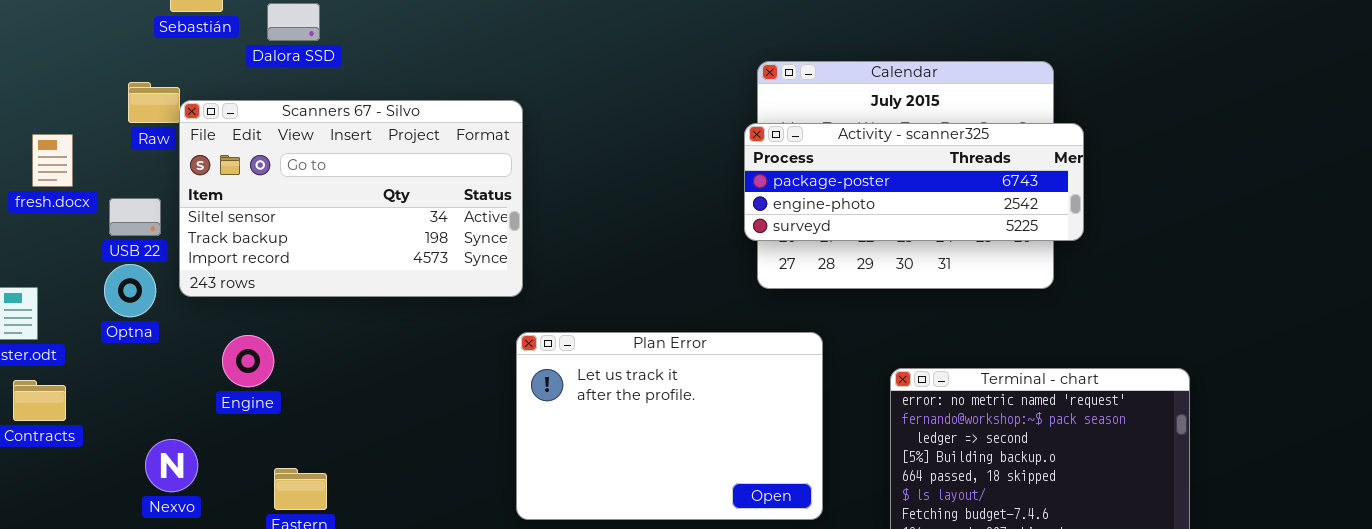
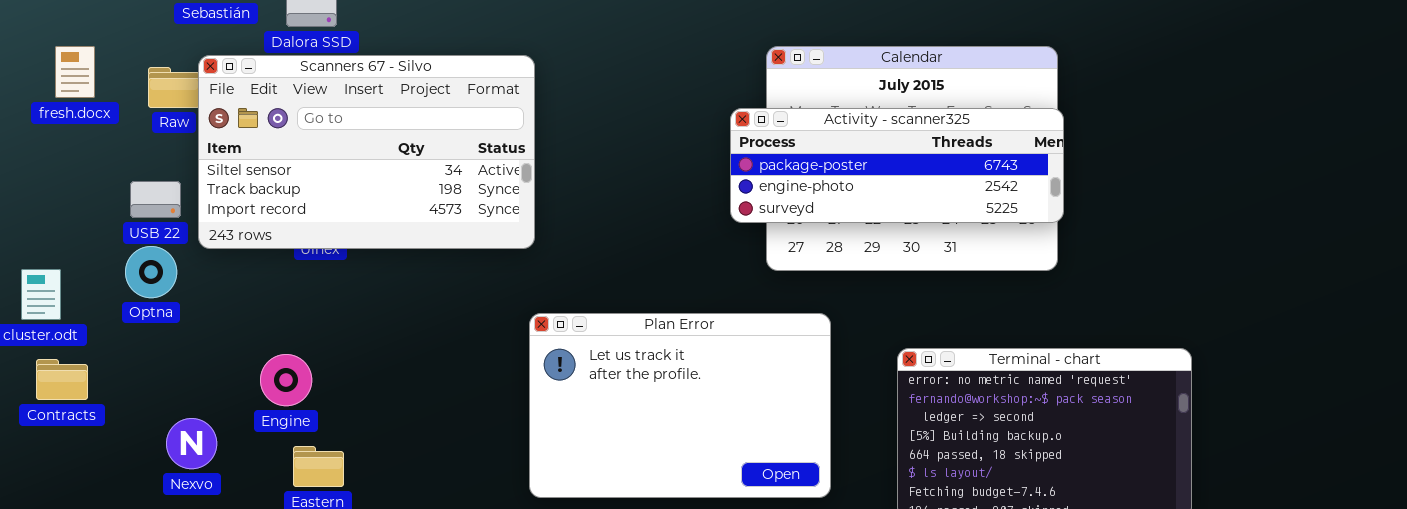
Scanners 67 - Silvo: [179,100,523,297] -> [198,55,535,249], moved
Activity - scanner325: [744,123,1084,241] -> [730,108,1064,223], moved
fresh.docx: [32,134,73,187] -> [55,46,95,98], moved
Engine: [222,335,274,387] -> [260,354,312,406], moved

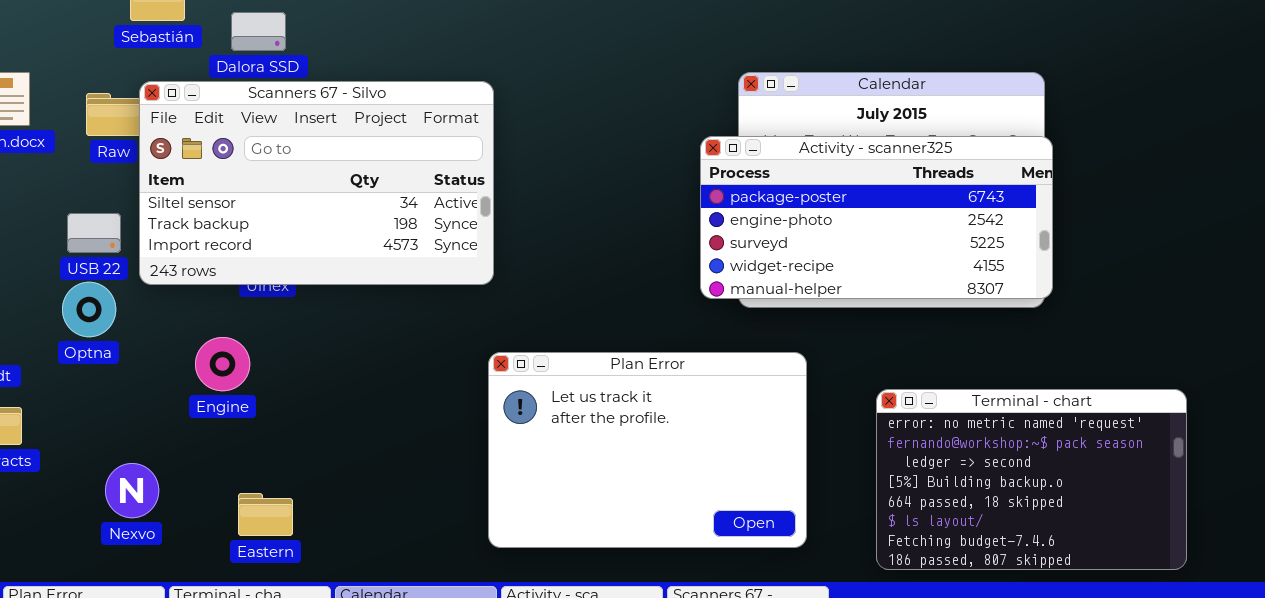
Activity - scanner325: [730,108,1064,223] -> [700,136,1053,299], resized
Engine: [260,354,312,406] -> [195,337,250,391], moved

